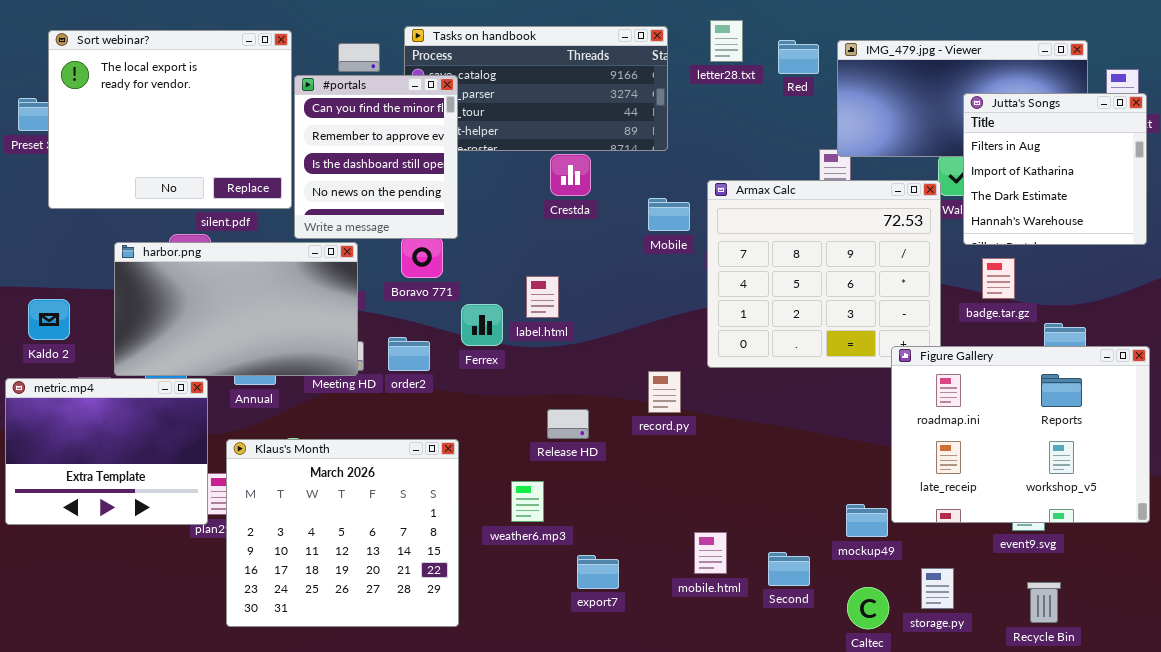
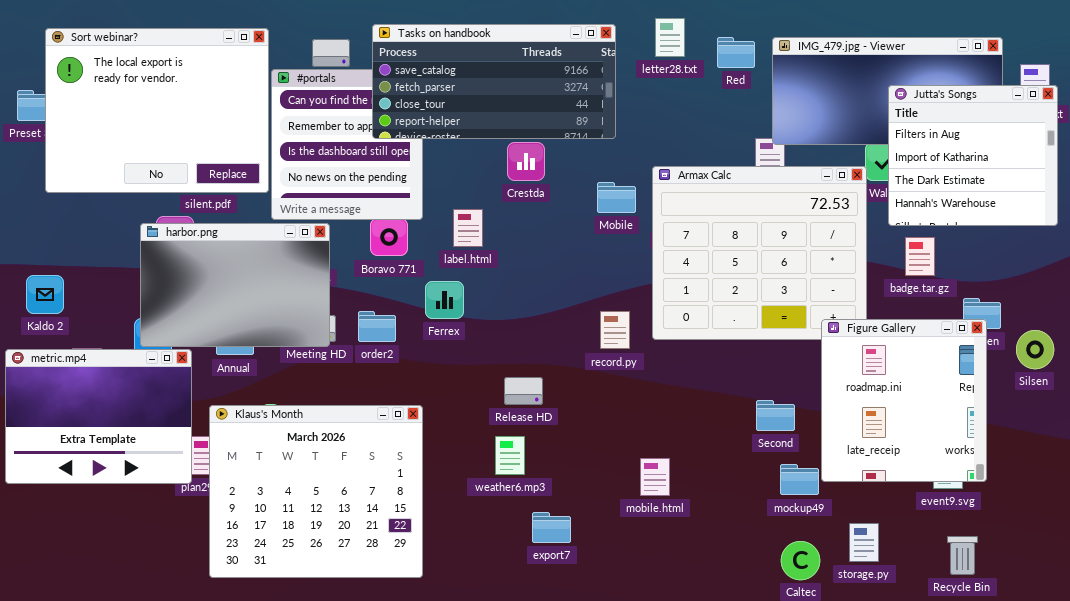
Tasks on handbook: [404,26,668,151] -> [372,24,616,139], raised
harbor.png: [114,242,358,376] -> [140,223,330,347], resized
label.html: [526,276,559,318] -> [453,209,483,247], moved
Figure Gallery: [891,346,1150,523] -> [821,319,987,482], resized
record.py: [648,371,681,413] -> [600,311,630,349], moved
weather6.mp3: [511,481,544,522] -> [495,436,525,475], moved
mobile.html: [694,532,727,574] -> [640,458,670,496], moved
Second: [768,552,810,586] -> [756,400,795,431], moved

